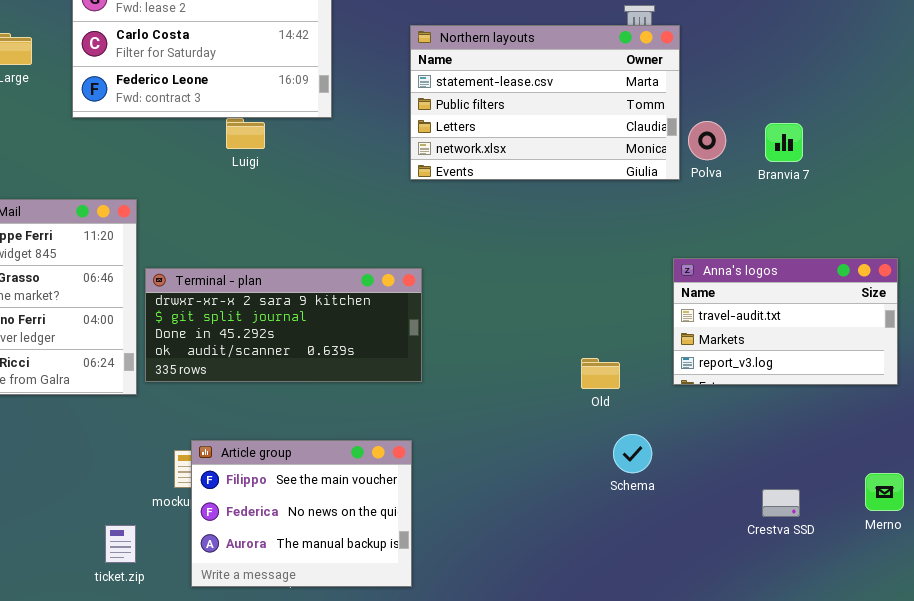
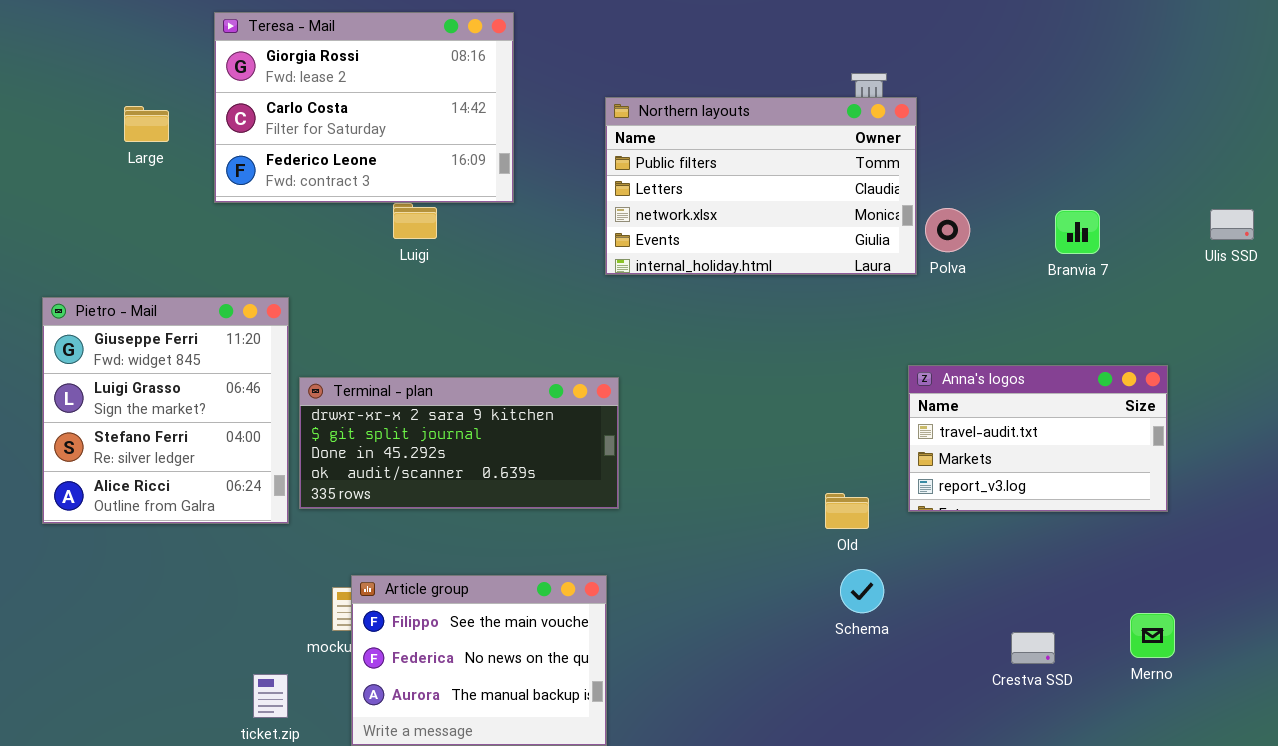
Northern layouts: [410,25,680,180] -> [605,97,917,275], scrolled down 1 row
Branvia 7: [765,123,803,162] -> [1055,210,1100,254], moved
Old: [581,358,620,389] -> [825,493,869,529], moved

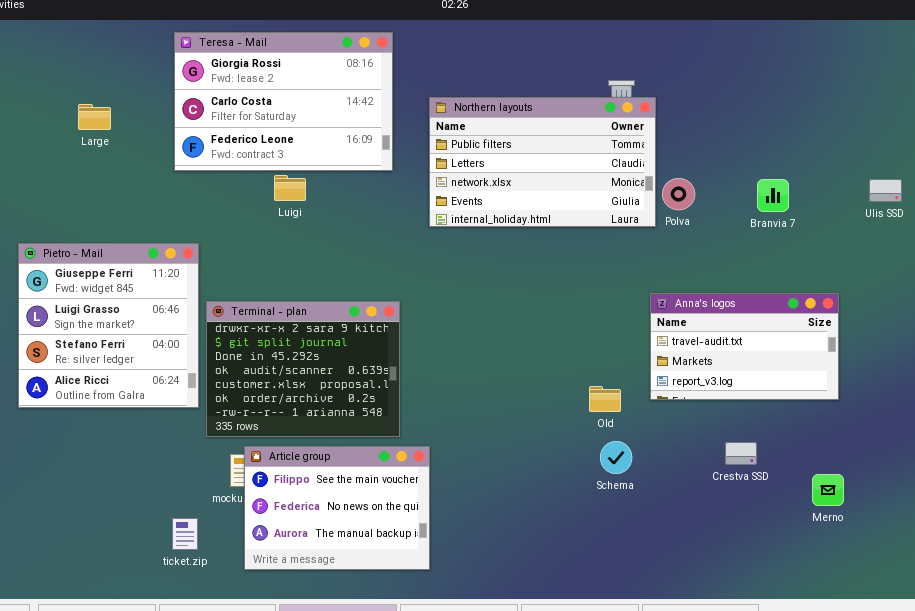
Teresa - Mail: [214,12,514,203] -> [174,32,393,171], moved
Terminal - plan: [299,377,619,509] -> [206,301,400,437], resized
Crestva SSD: [1011,632,1055,664] -> [725,442,757,465], moved

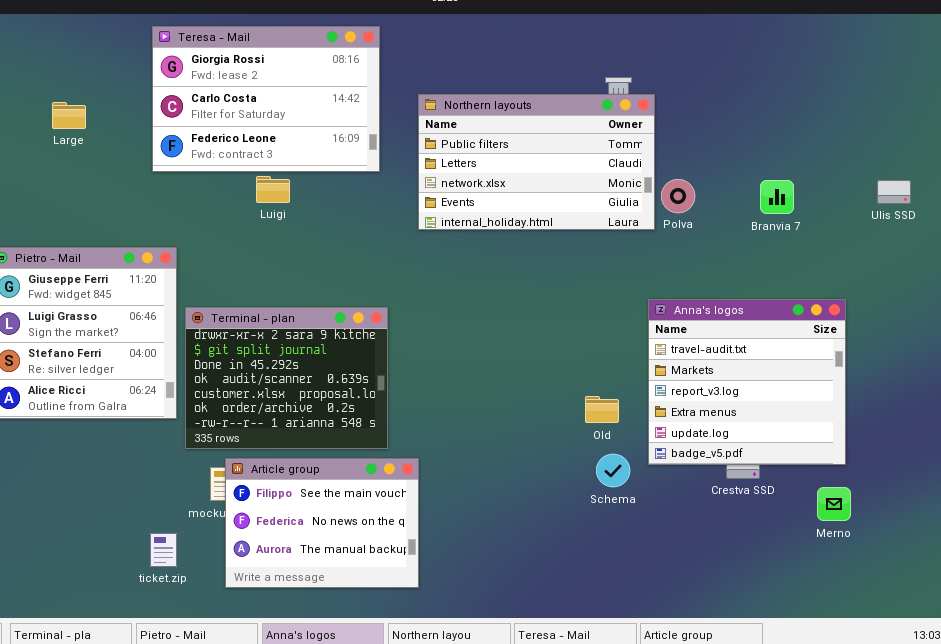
Anna's logos: [650,293,839,400] -> [648,299,846,465], resized

